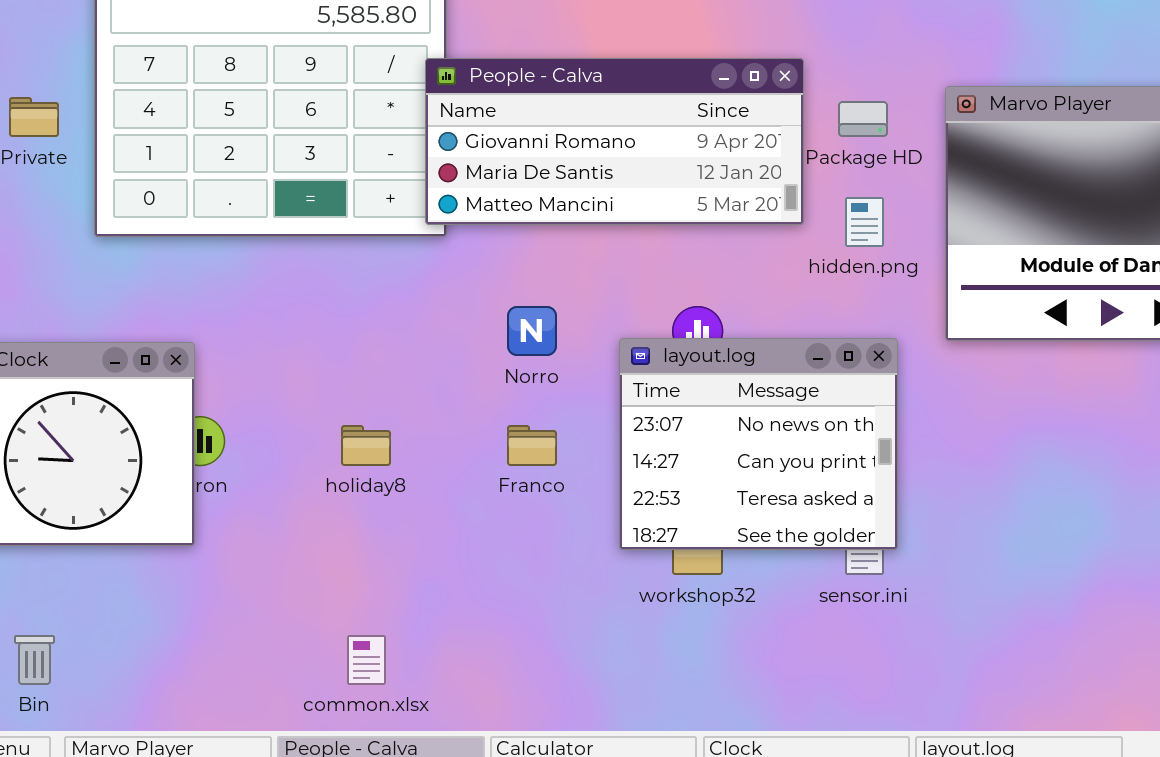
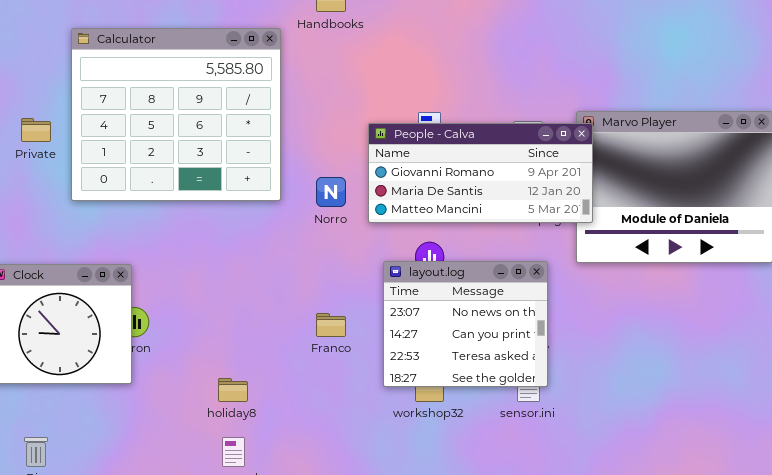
People - Calva: [425,58,804,225] -> [368,123,593,223], moved
Norro: [507,306,557,356] -> [316,177,346,207], moved
holiday8: [341,425,391,466] -> [218,378,248,402], moved

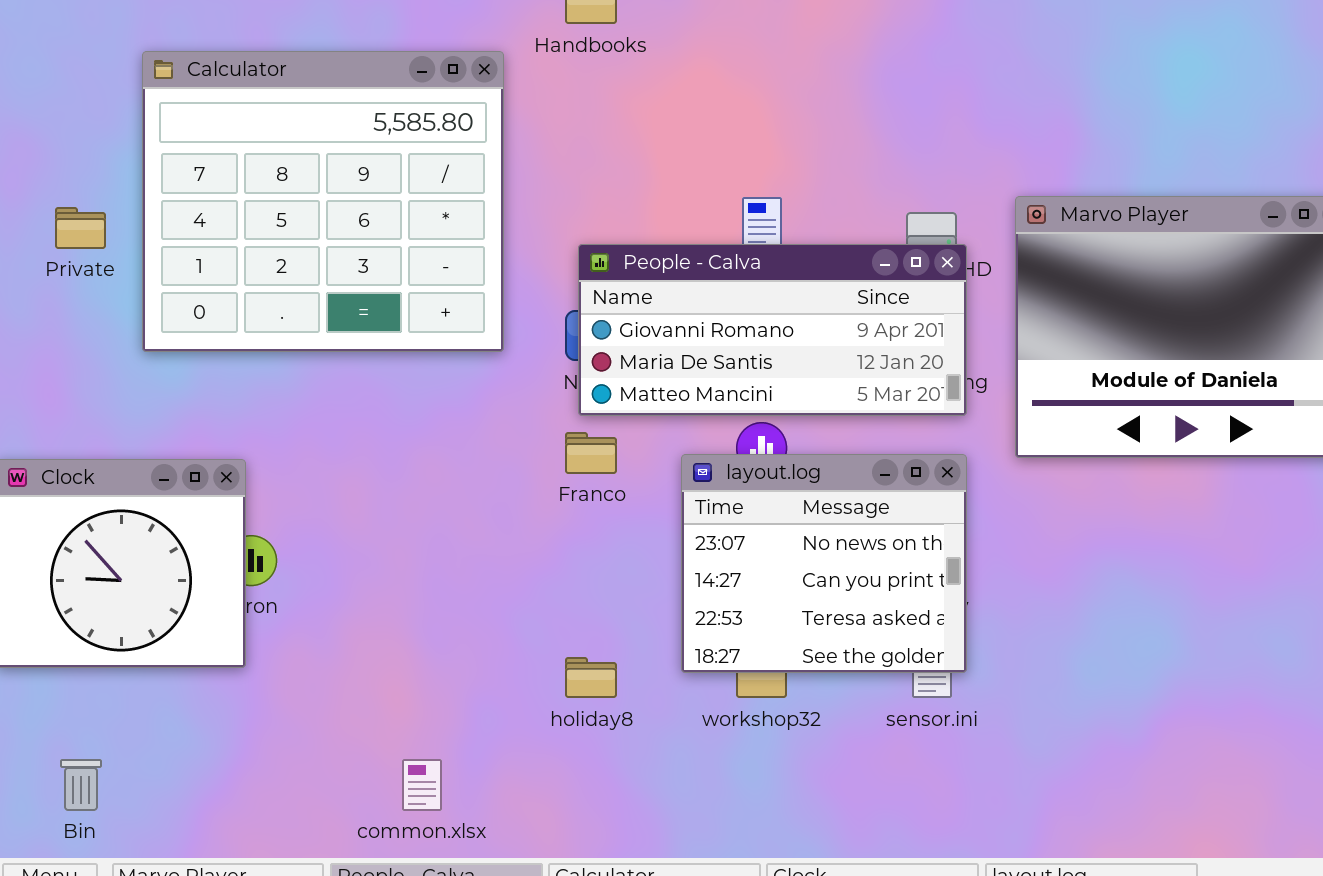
People - Calva: [368,123,593,223] -> [578,244,967,416], moved
Franco: [316,313,346,337] -> [565,432,617,474], moved
holiday8: [218,378,248,402] -> [565,657,617,698], moved

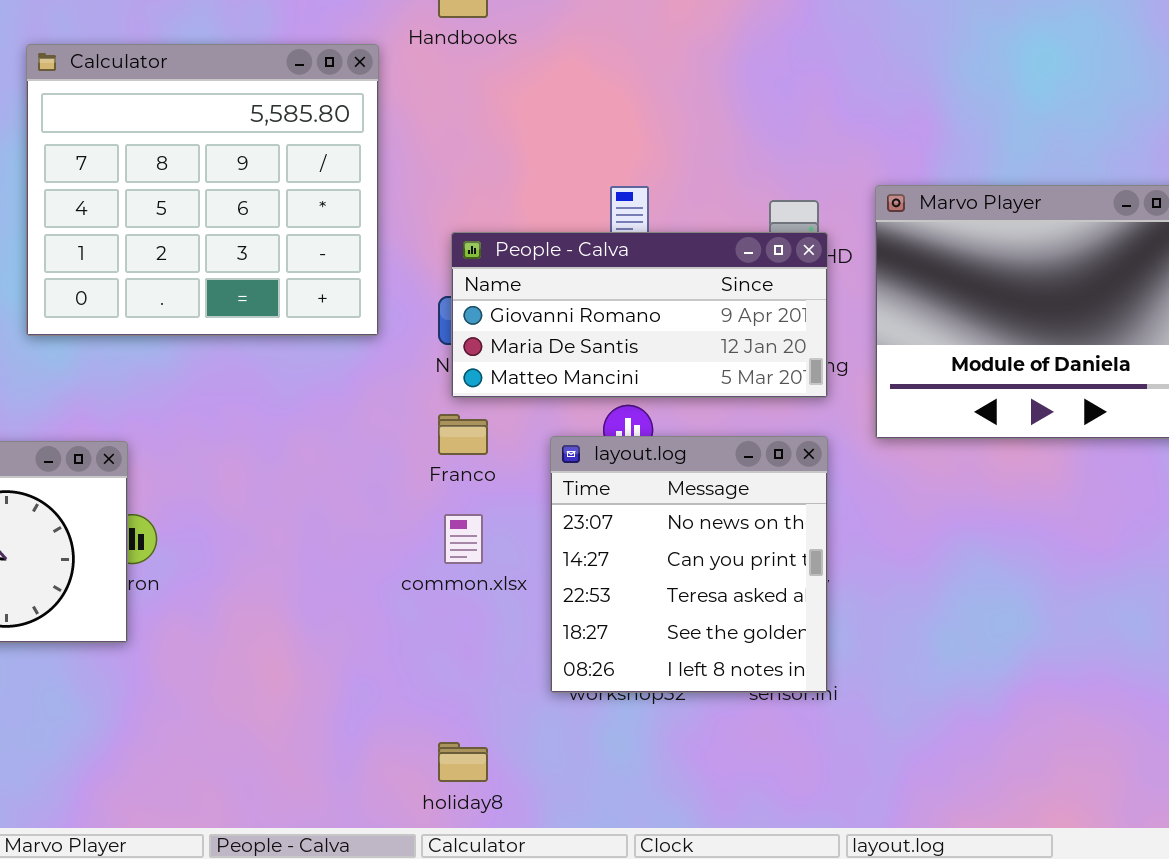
layout.log: [681,454,967,673] -> [550,436,828,693], resized
holiday8: [565,657,617,698] -> [438,742,488,782], moved
common.xlsx: [402,759,442,811] -> [444,514,483,564], moved

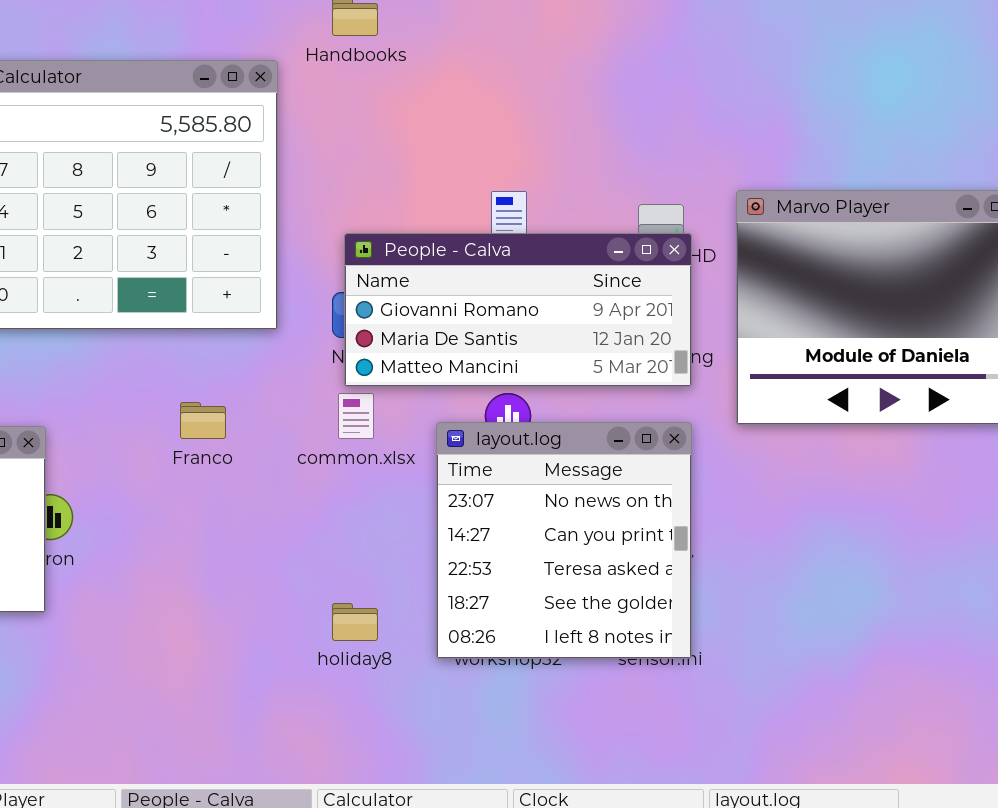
Franco: [438,414,488,455] -> [180,402,226,439], moved
common.xlsx: [444,514,483,564] -> [338,393,374,439], moved
holiday8: [438,742,488,782] -> [332,603,378,641], moved

